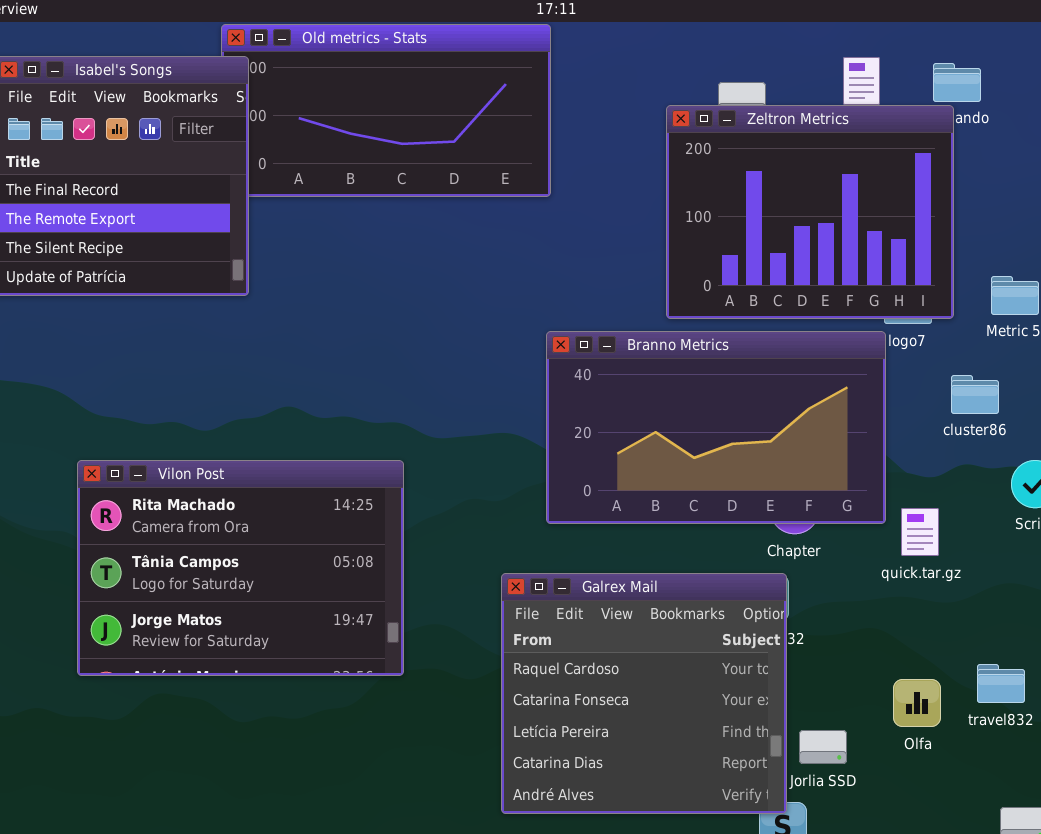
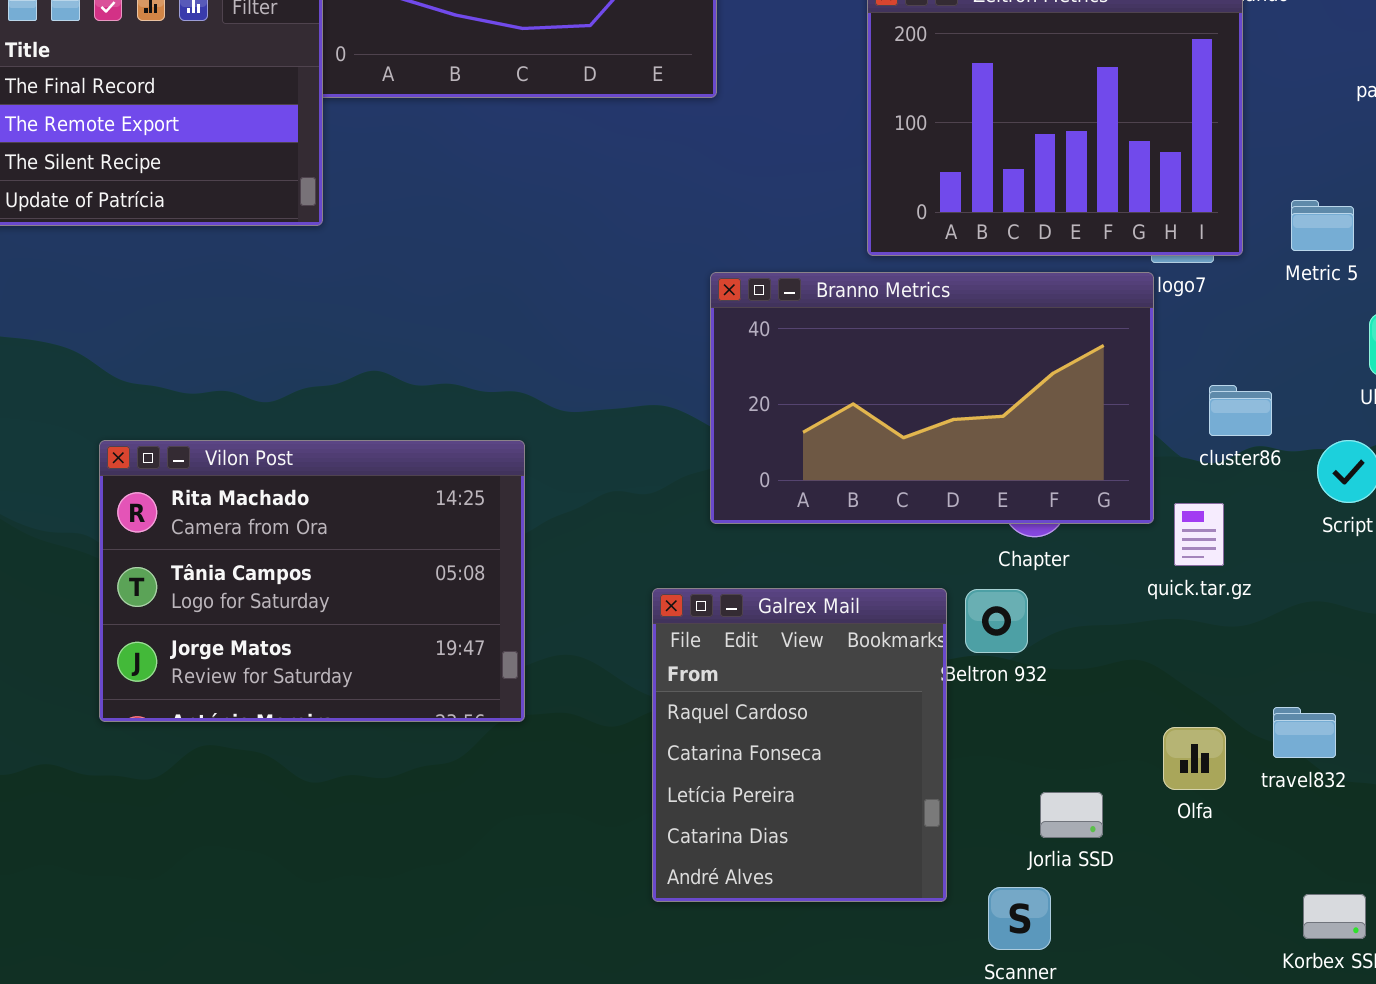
cluster86: [951,375,999,414] -> [1209,385,1272,436], moved
Galrex Mail: [501,573,787,814] -> [652,588,947,902], resized

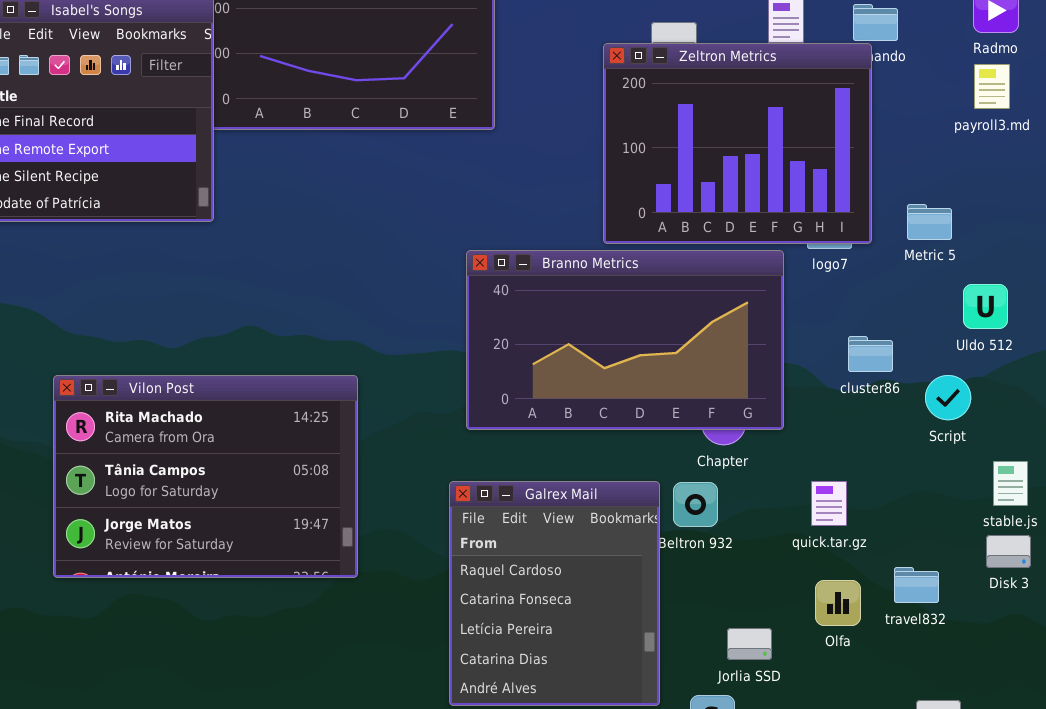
Branno Metrics: [710,272,1154,524] -> [466,250,784,430], moved
quick.tar.gz: [1174,503,1224,566] -> [811,481,847,526], moved

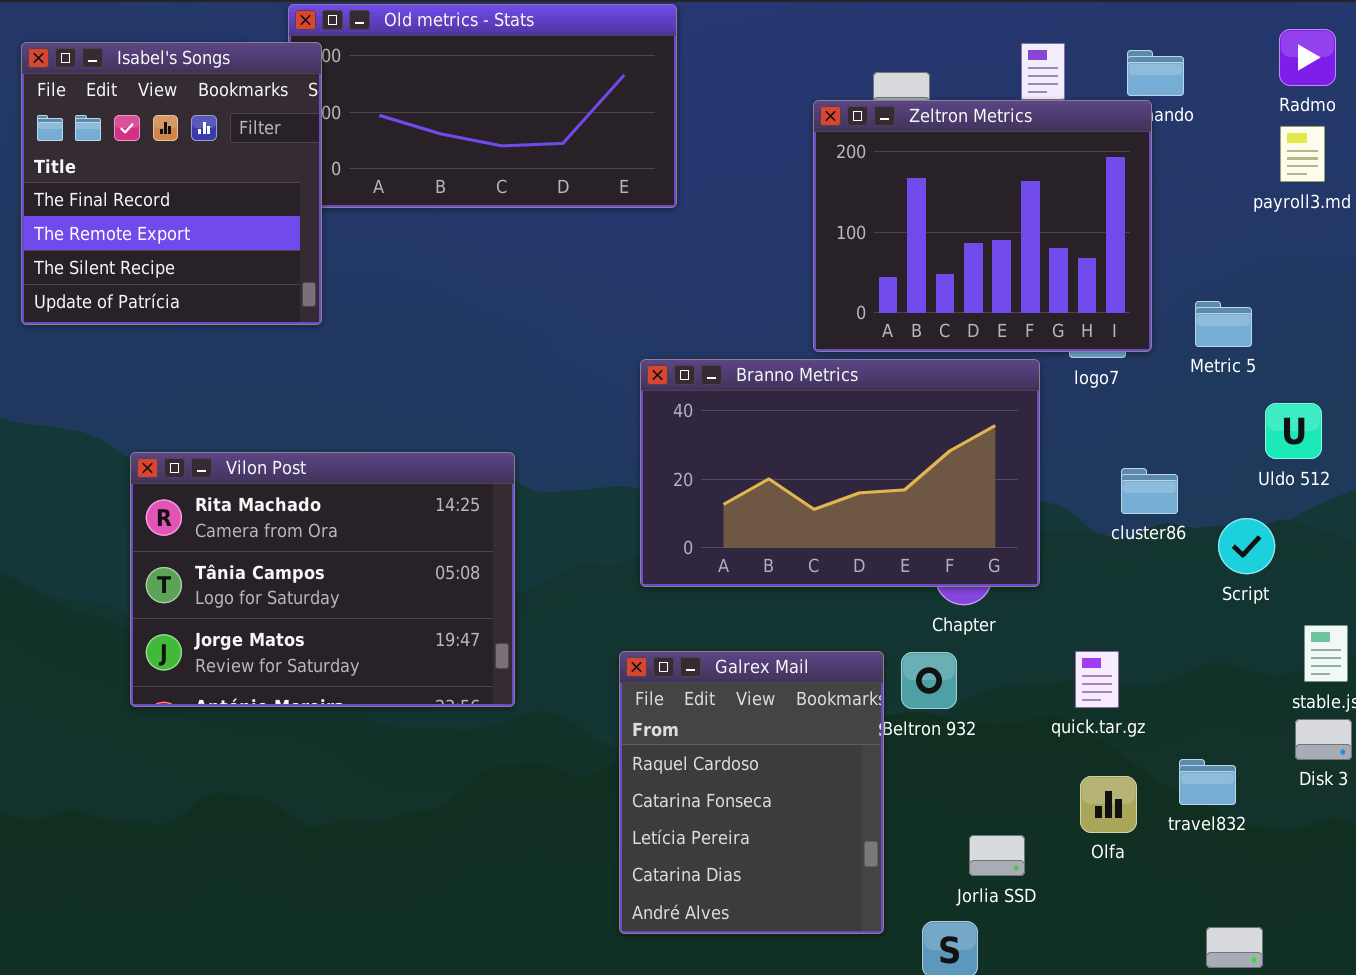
Vilon Post: [53,375,358,578] -> [130,452,515,707], moved

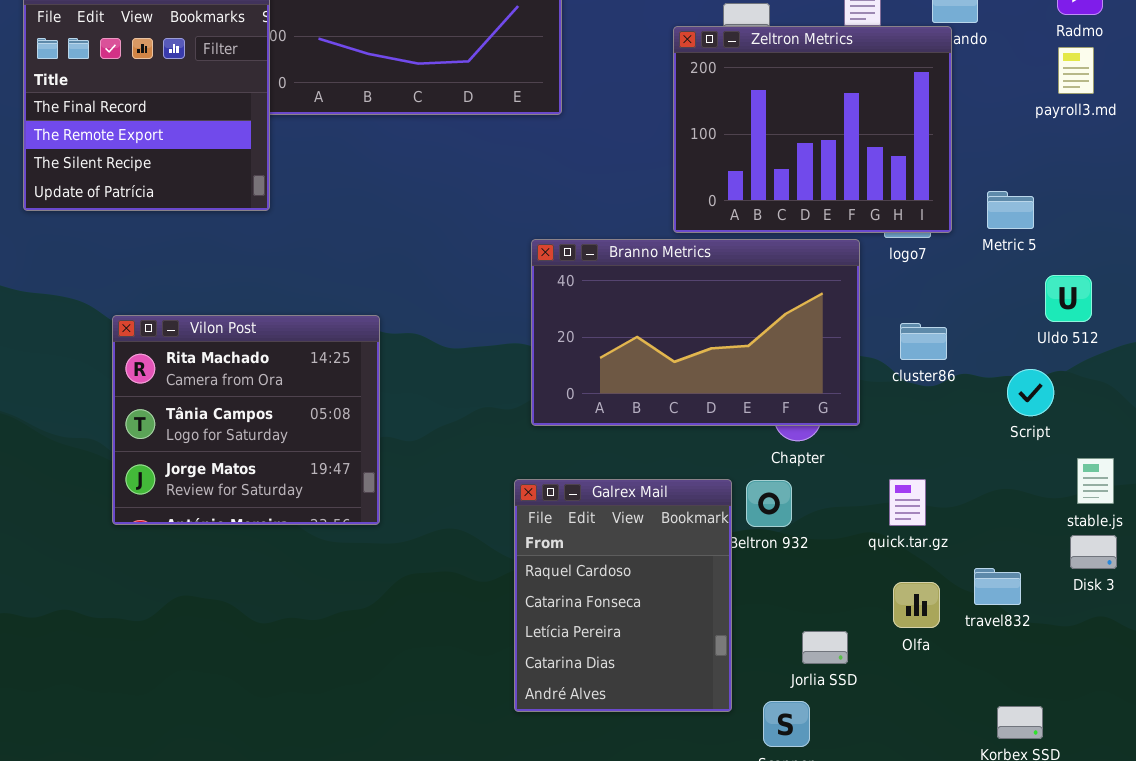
Vilon Post: [130,452,515,707] -> [112,315,380,525], resized
cluster86: [1121,468,1178,514] -> [900,323,947,360], moved

